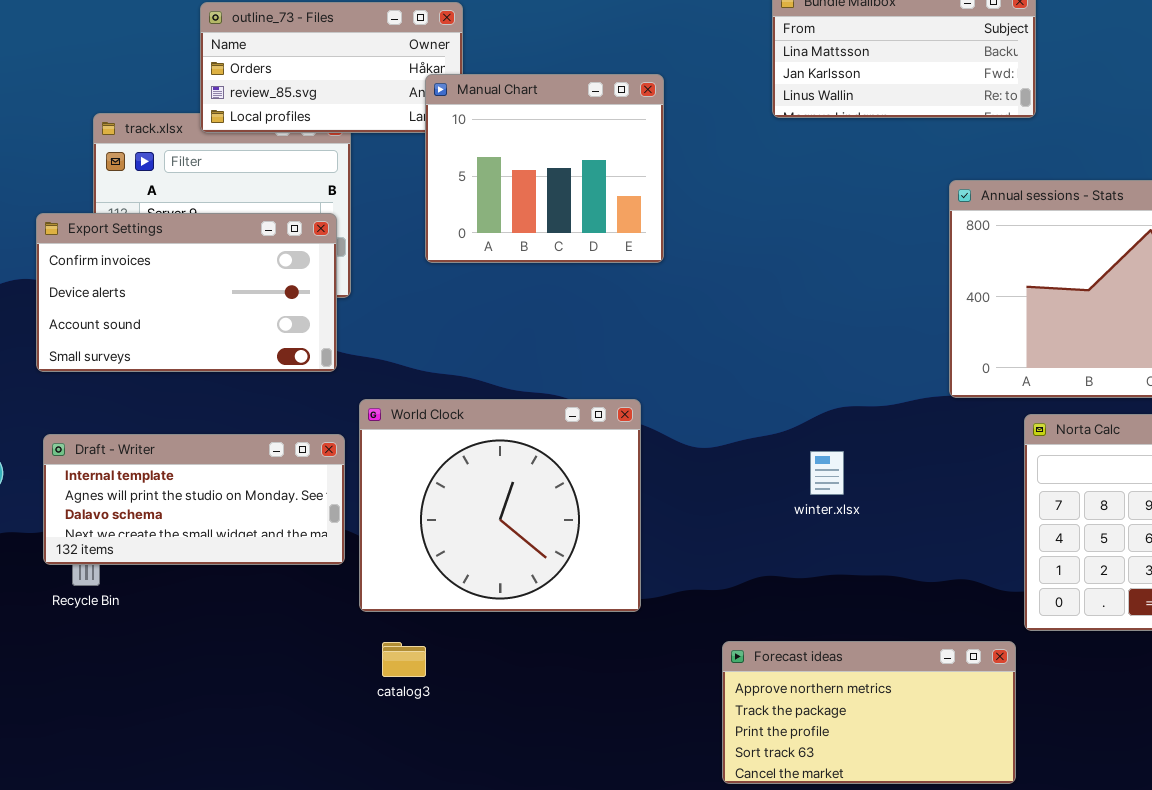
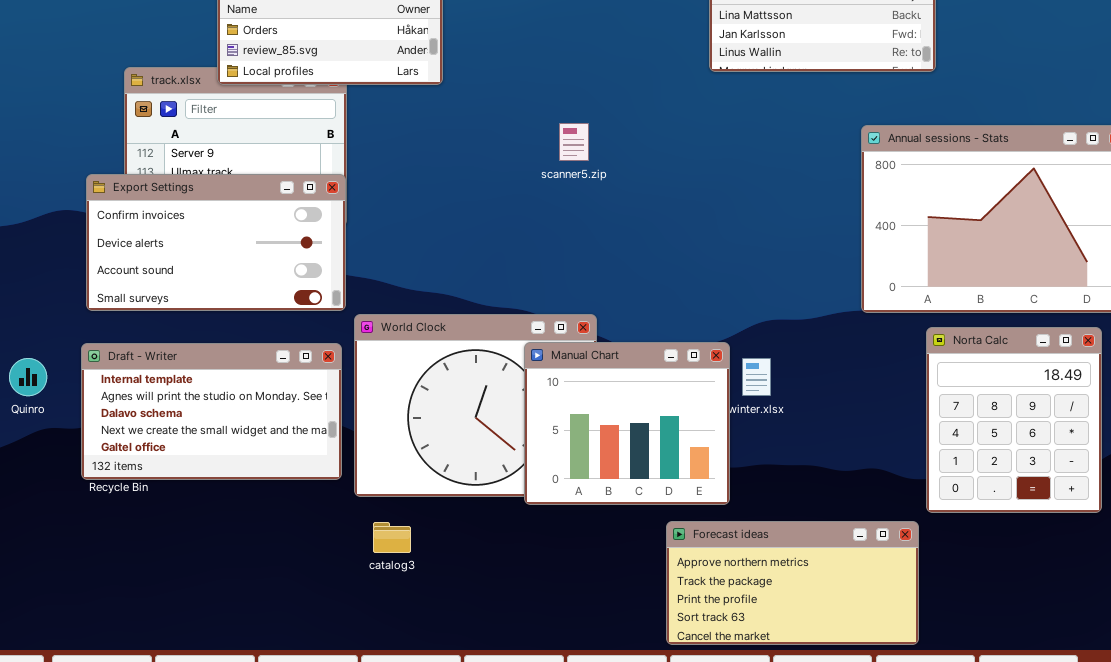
Manual Chart: [425,74,664,263] -> [524,342,730,505], moved
Export Settings: [36,213,337,372] -> [86,174,346,311], moved
Draft - Writer: [43,434,345,565] -> [81,343,342,480], resized

